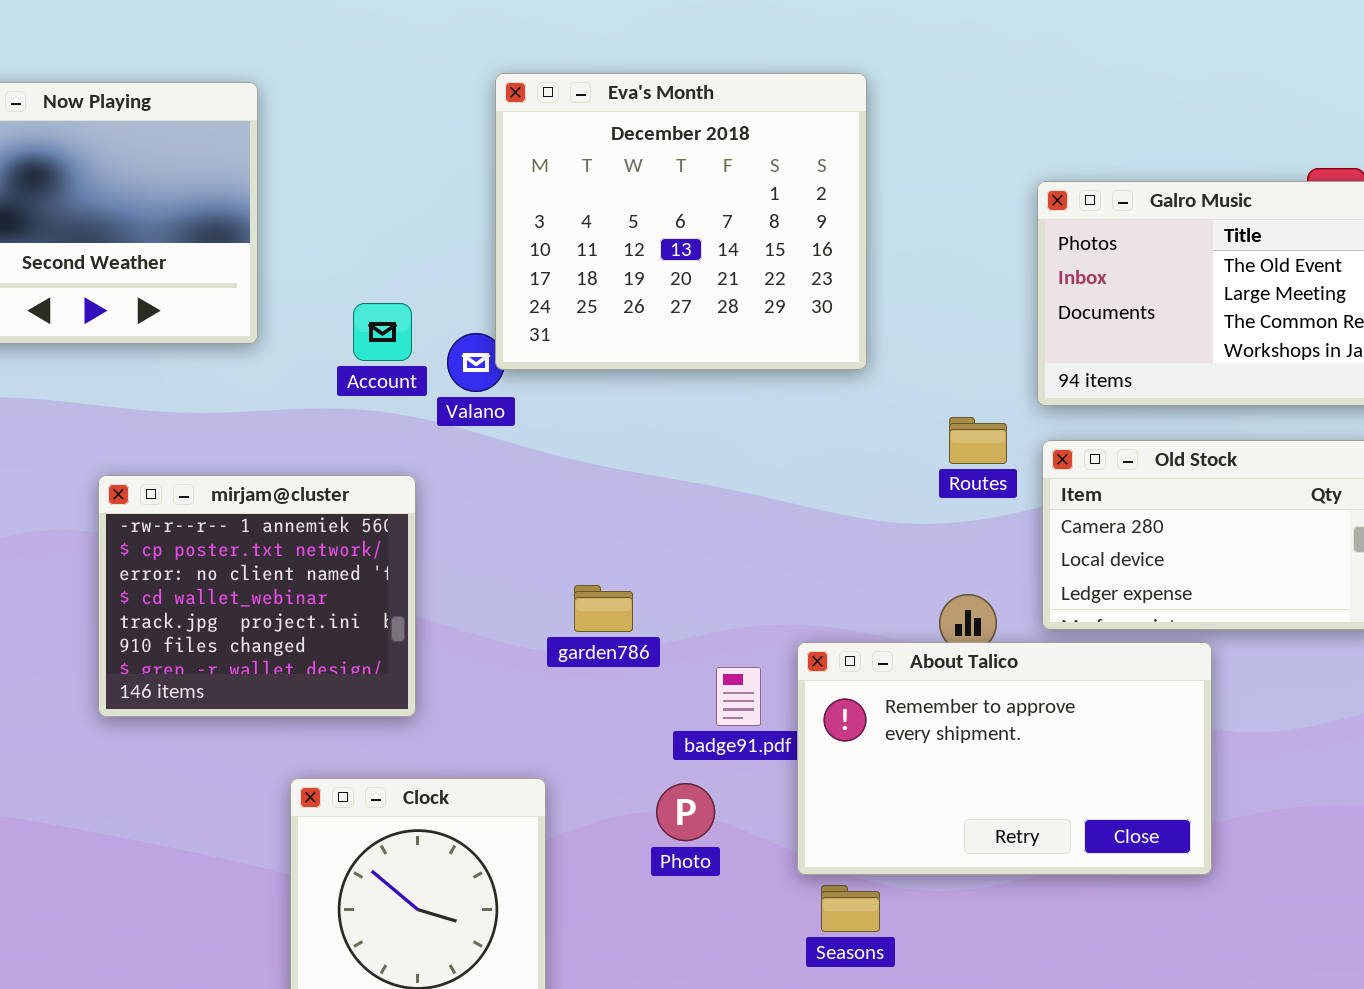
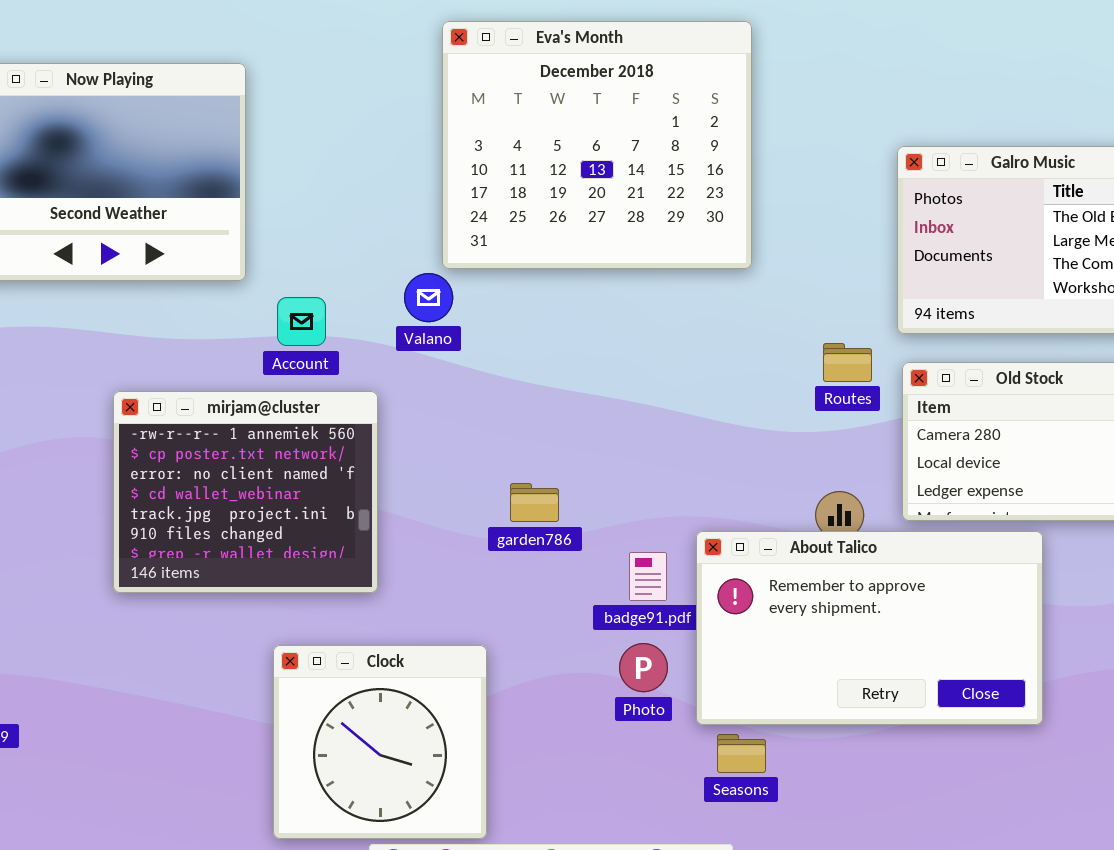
Eva's Month: [495,73,867,370] -> [442,21,752,269], moved
Account: [353,303,412,361] -> [277,297,326,346], moved
Photo: [656,783,715,841] -> [619,643,668,692], moved

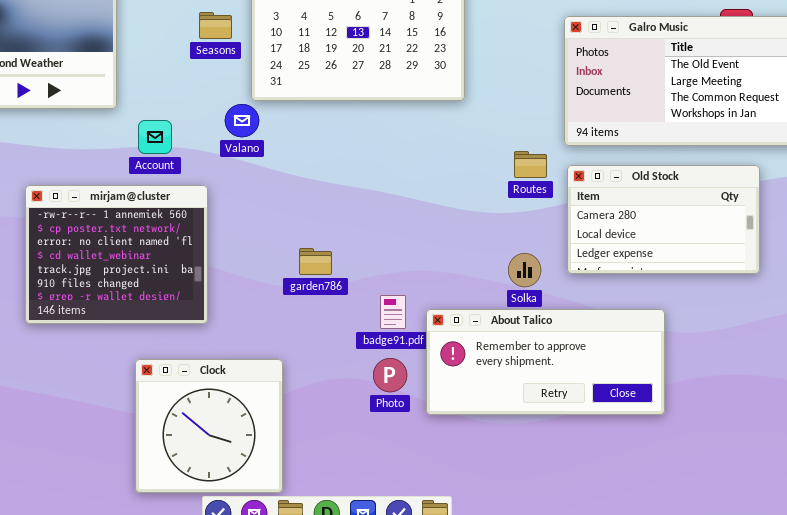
About Talico: [696,531,1043,725] -> [426,309,665,415], resized
Seasons: [717,734,766,773] -> [199,12,232,39], moved

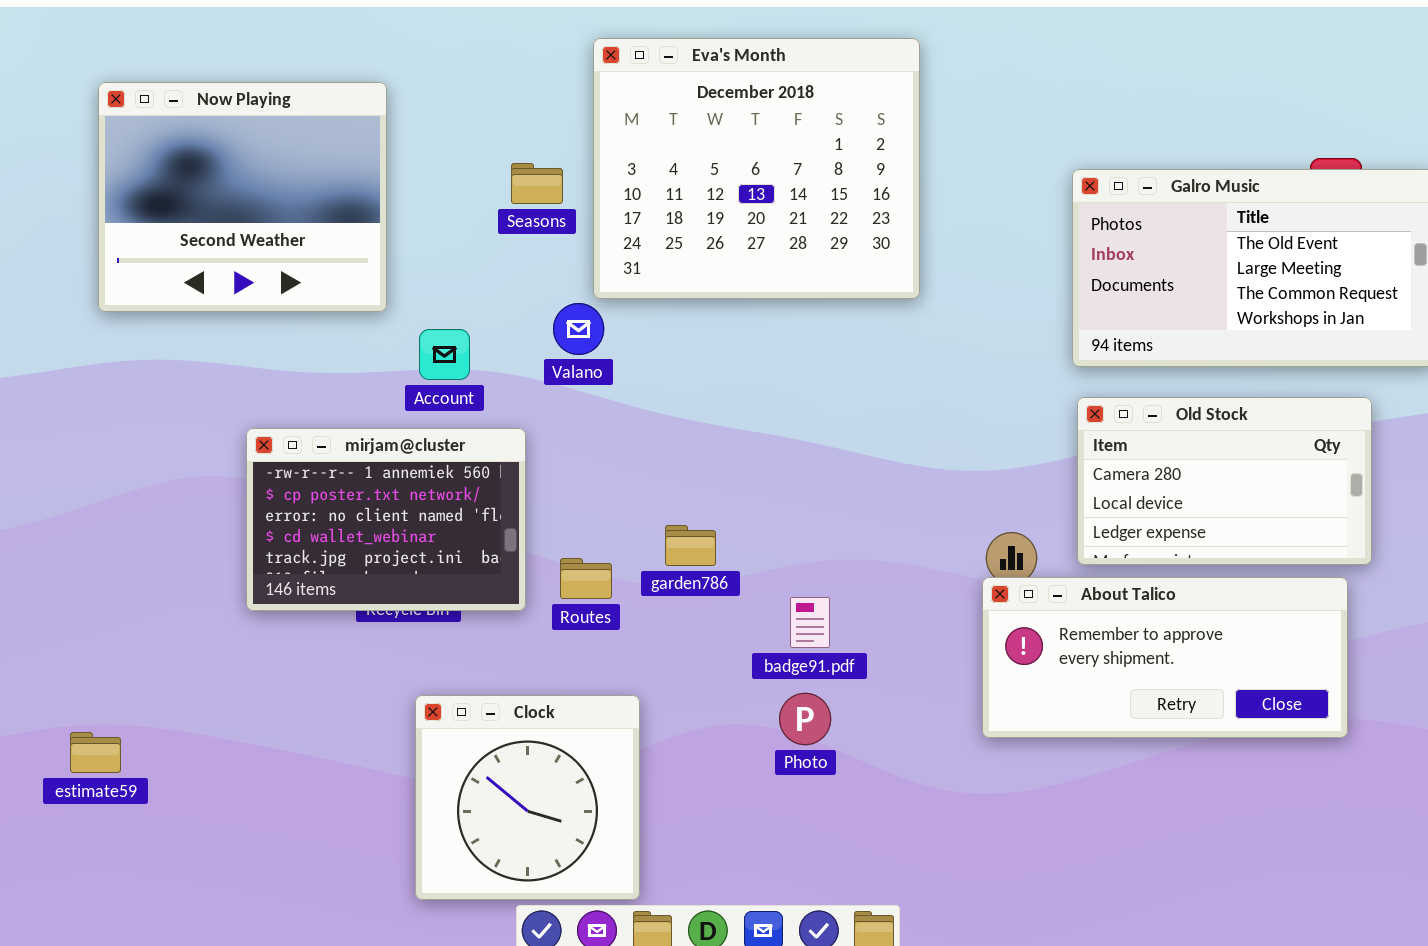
Routes: [514,151,547,178] -> [560,558,612,599], moved
mirjam@cluster: [25,185,208,324] -> [246,428,526,611], resized
About Talico: [426,309,665,415] -> [982,577,1348,738], moved

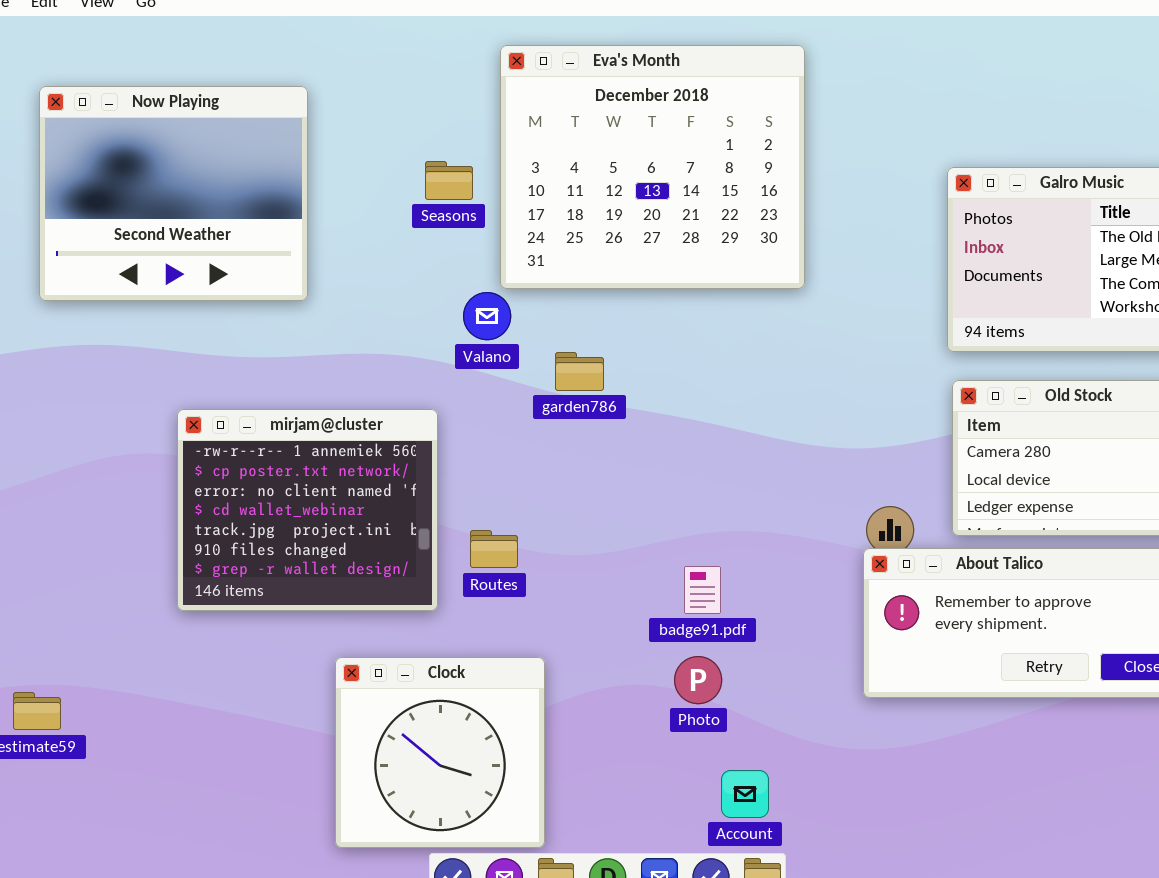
Account: [419,329,470,380] -> [721,770,769,818], moved
mirjam@cluster: [246,428,526,611] -> [177,409,438,611], resized
garden786: [665,525,716,566] -> [555,352,604,391], moved

